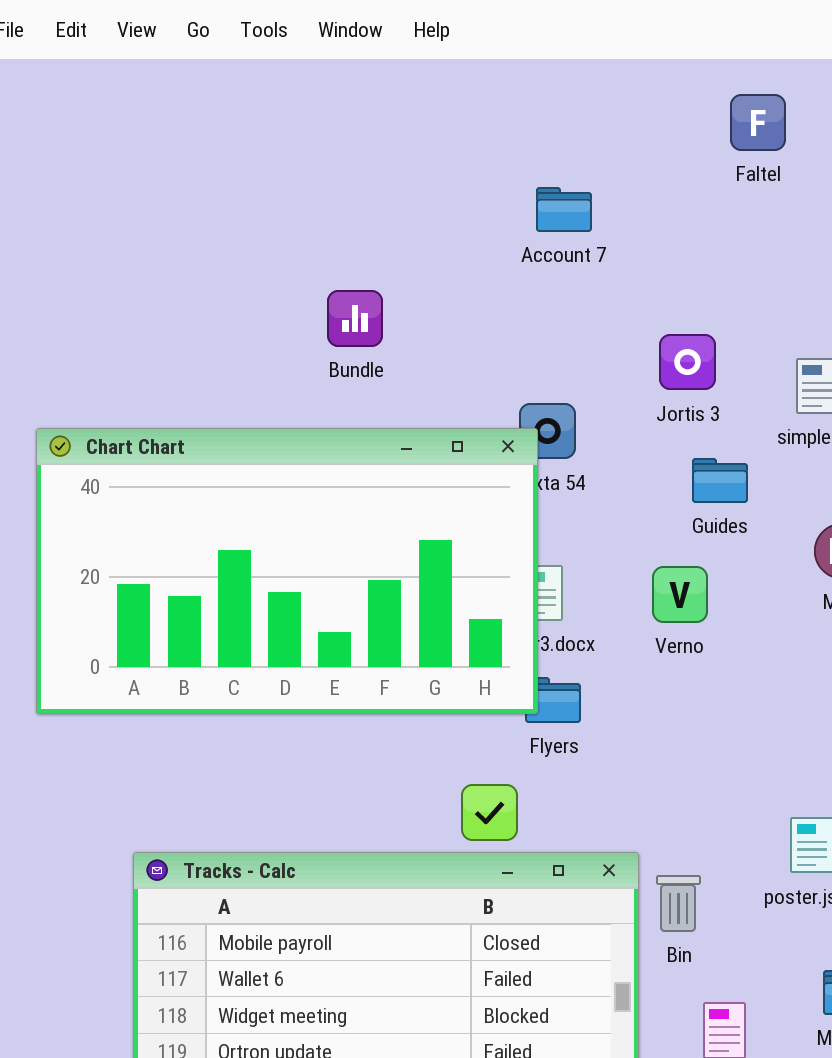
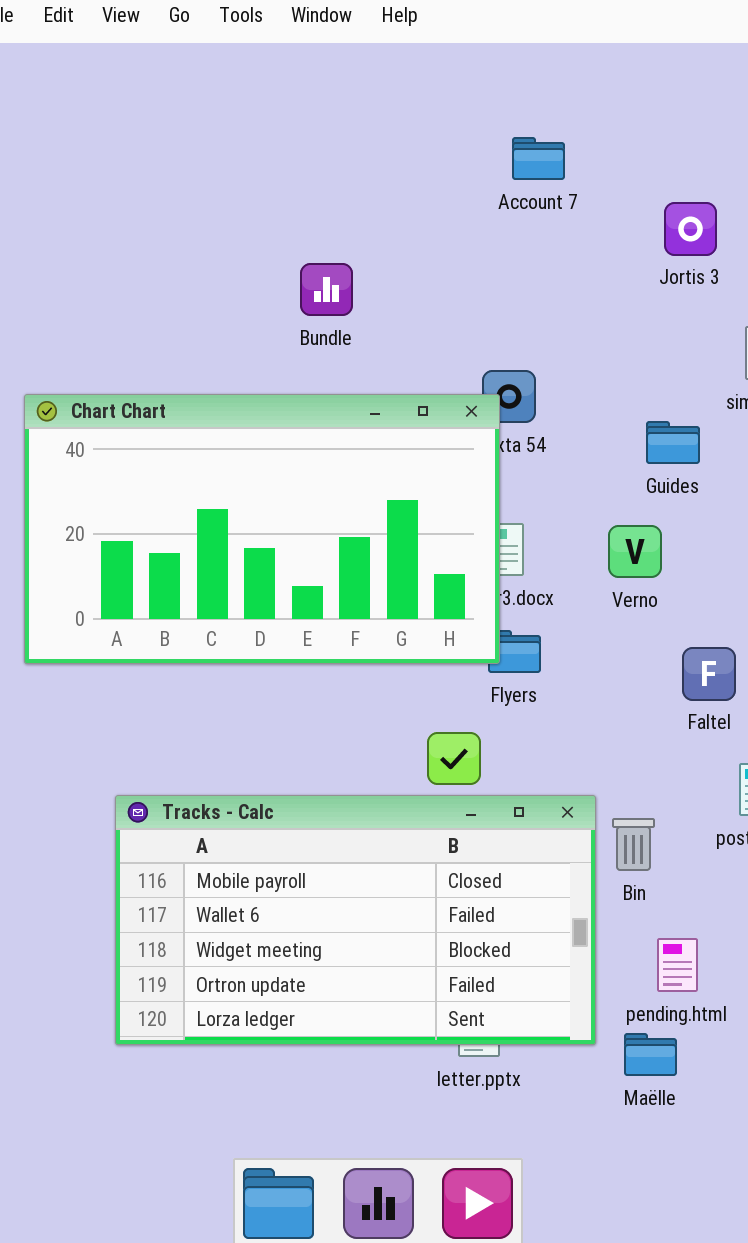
Faltel: [730,94,786,151] -> [682,647,736,701], moved
Account 7: [536,187,592,232] -> [512,137,565,180], moved
Jortis 3: [659,334,716,390] -> [664,202,717,256], moved

